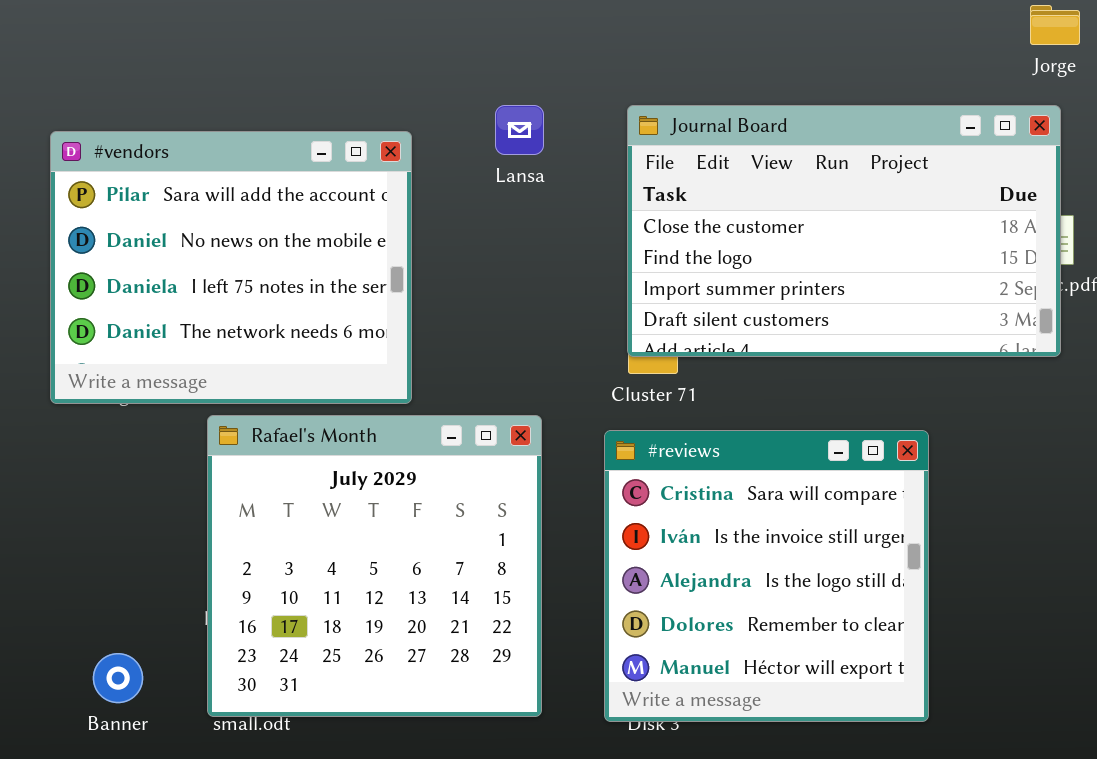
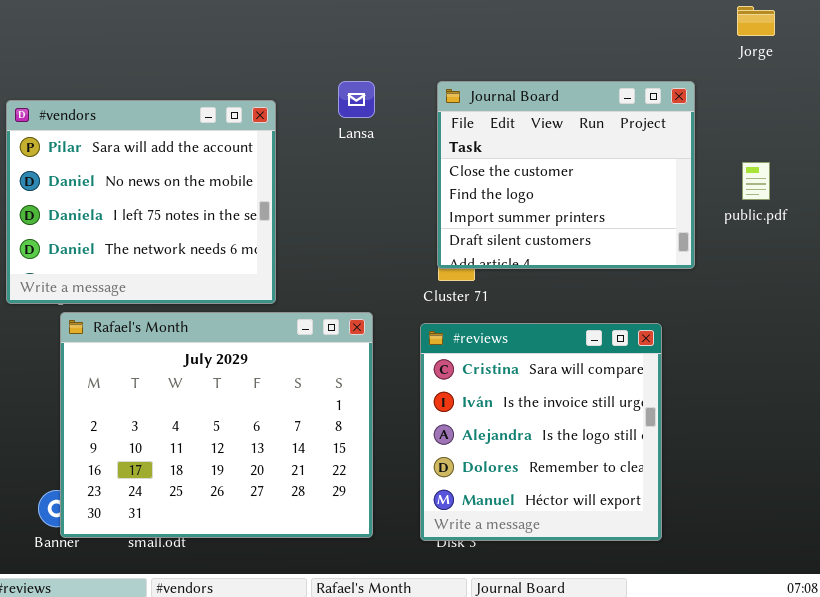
Journal Board: [627,105,1061,357] -> [437,81,695,269], resized
Rafael's Month: [207,415,542,717] -> [60,312,373,538], resized

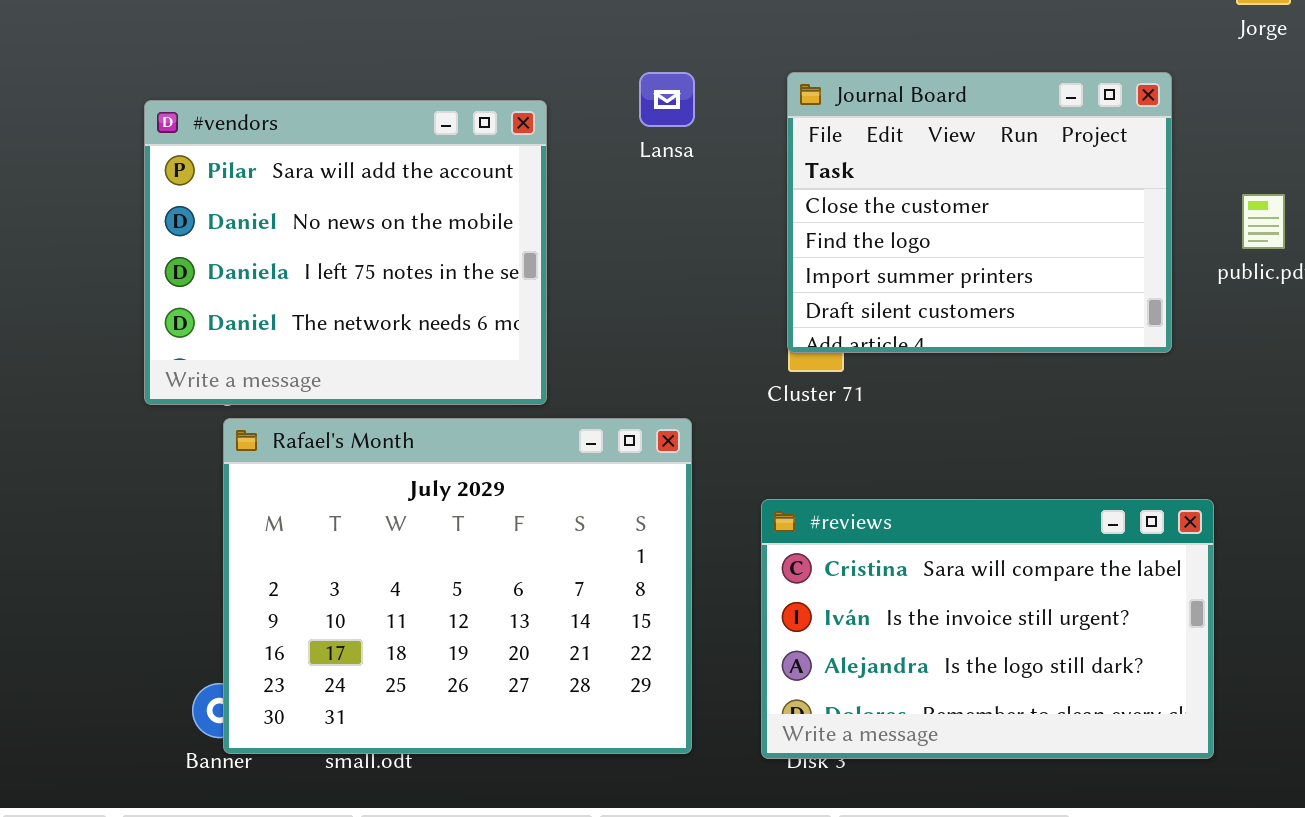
#reviews: [420,323,662,541] -> [761,499,1214,759], resized

